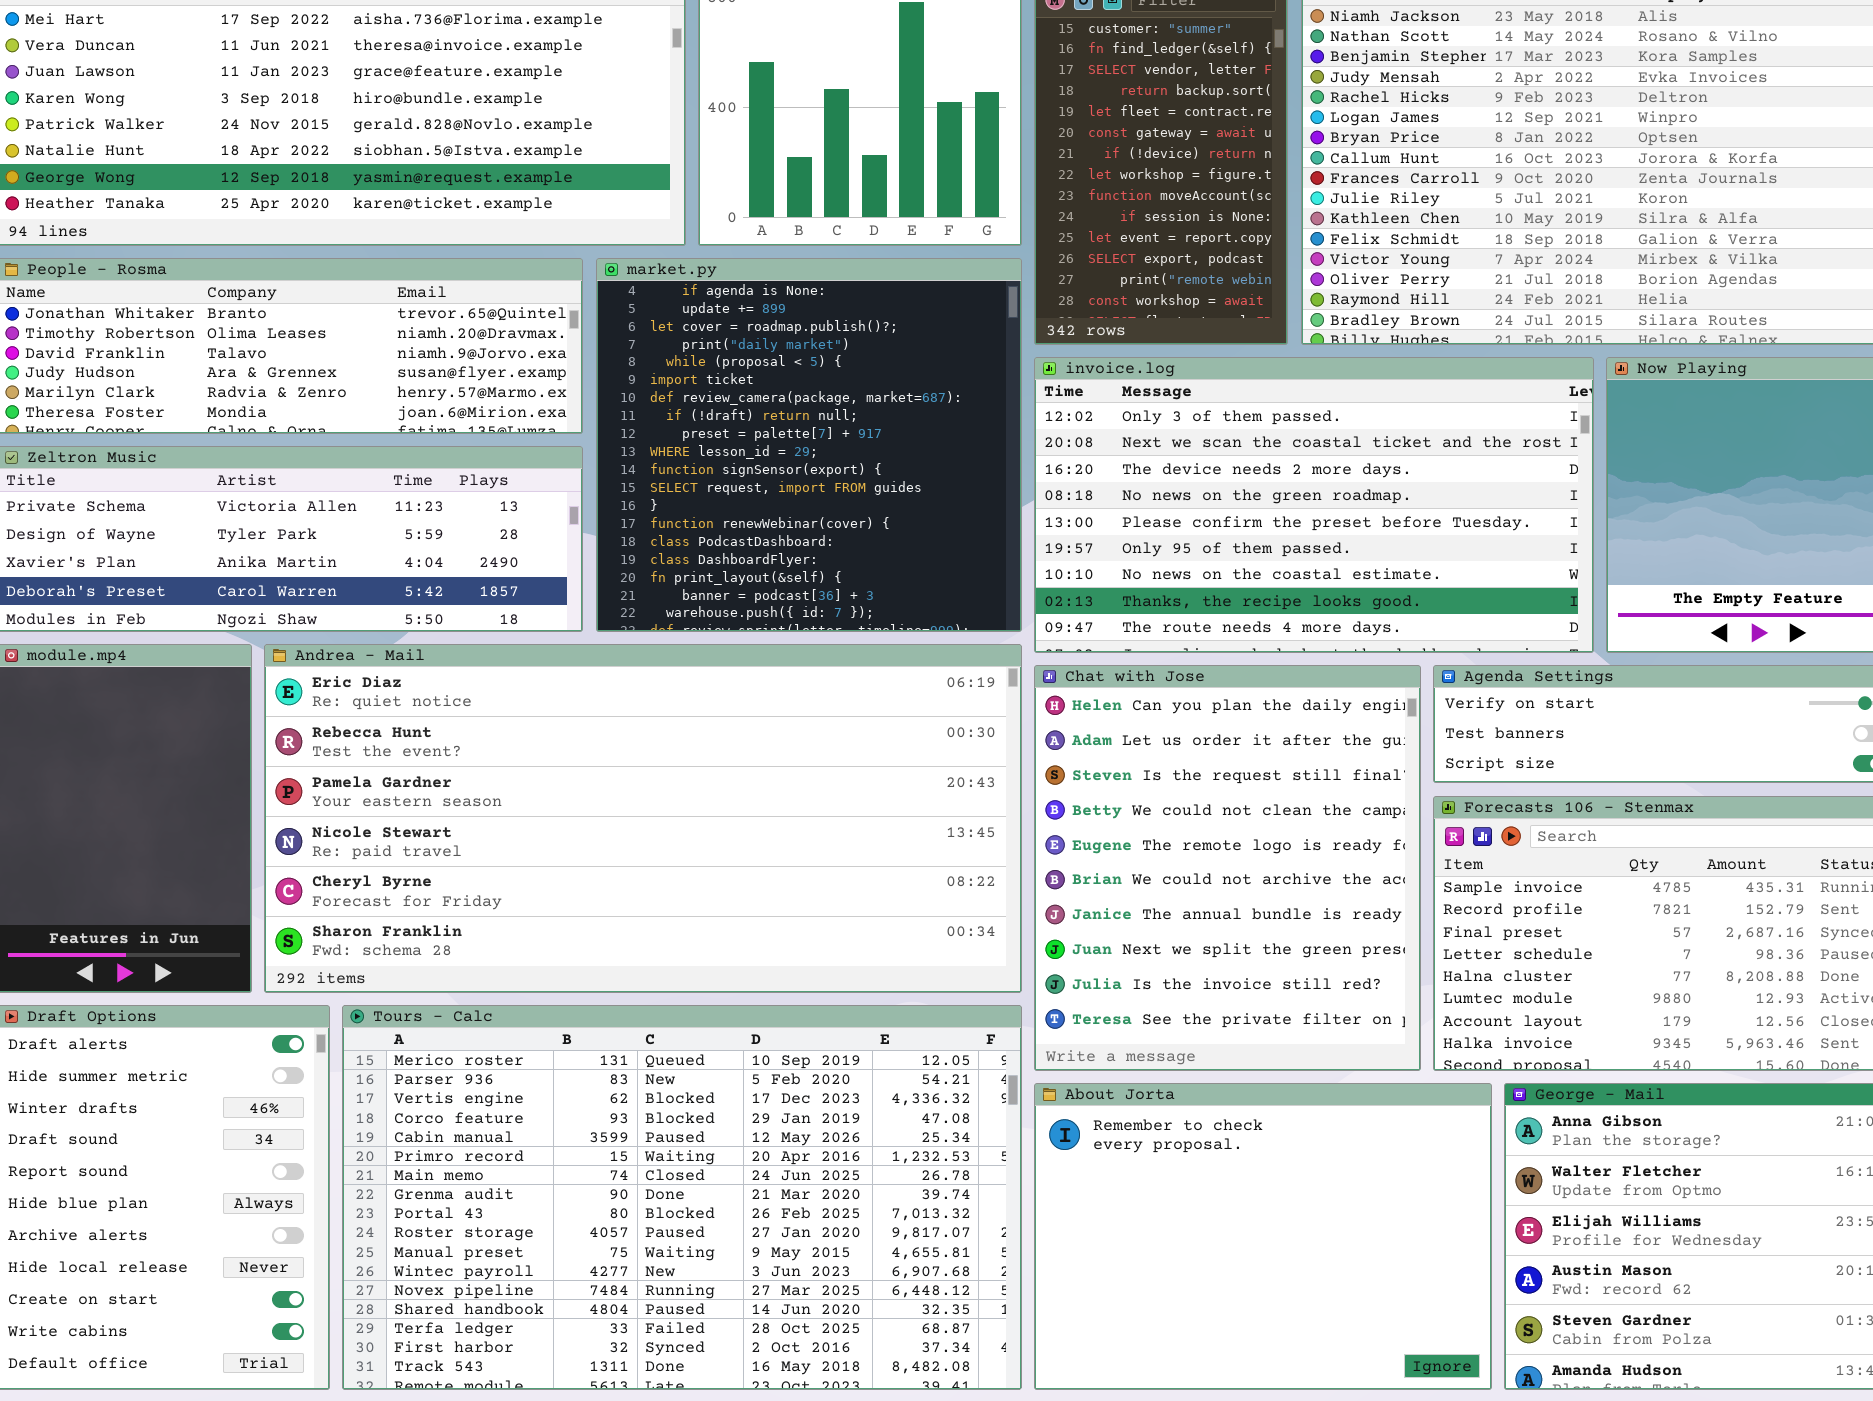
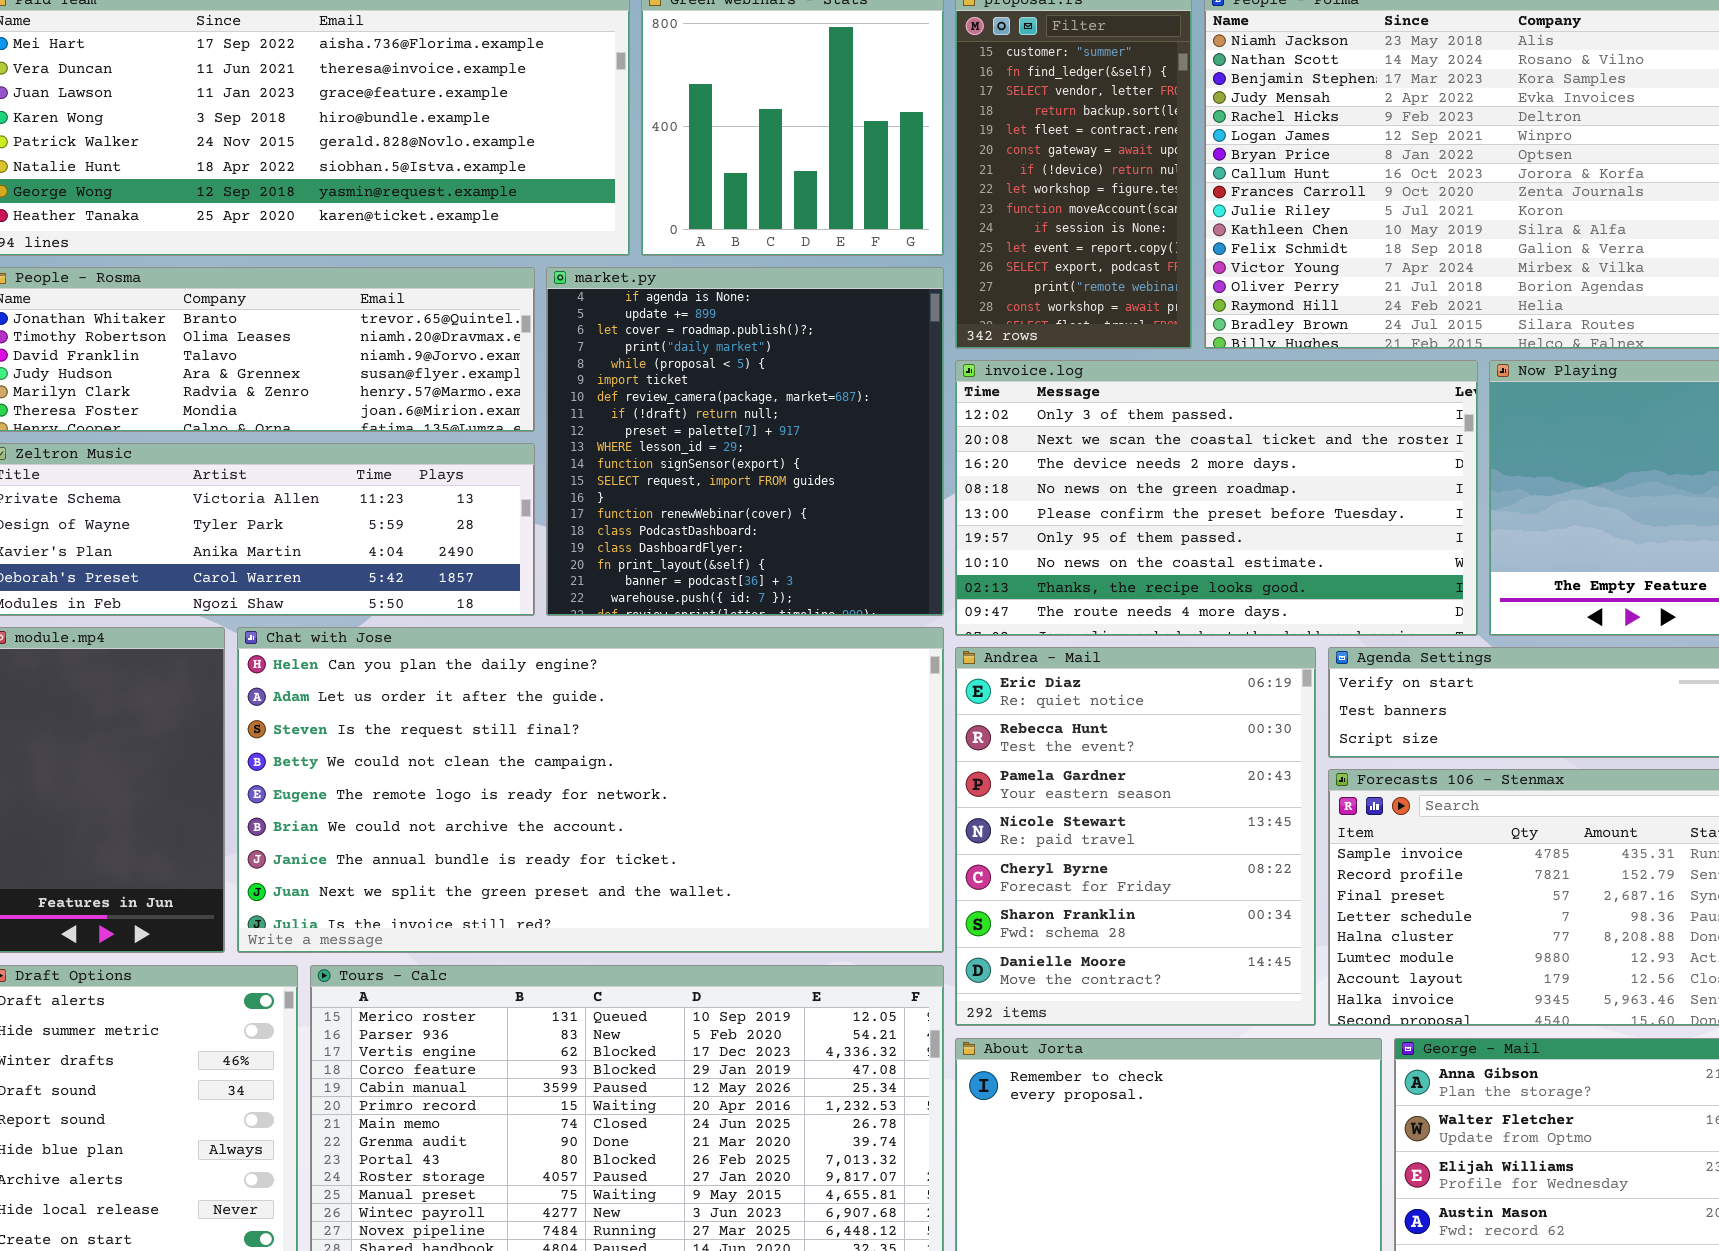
Andrea - Mail: [264,644,1022,993] -> [955,647,1316,1026], moved, resized
Chat with Jose: [1034,665,1421,1071] -> [237,627,944,953], moved, resized

